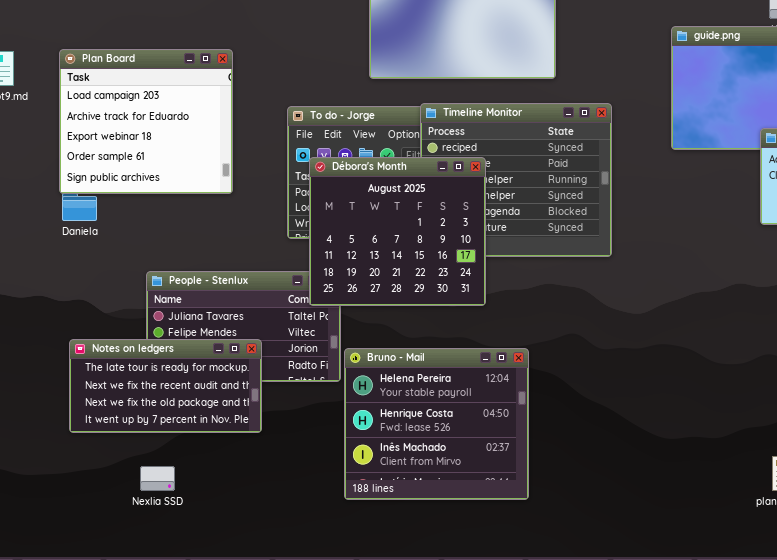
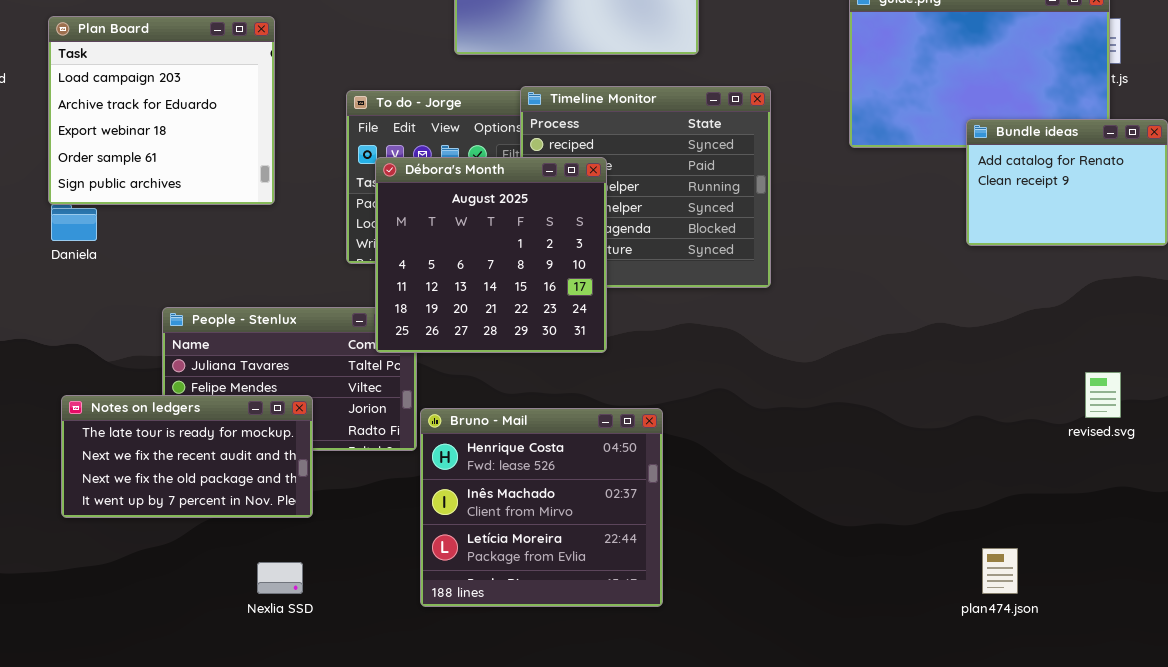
Bruno - Mail: [344,348,529,500] -> [420,408,663,607], scrolled down 1 row
Nexlia SSD: [140,466,175,491] -> [257,562,303,594], moved

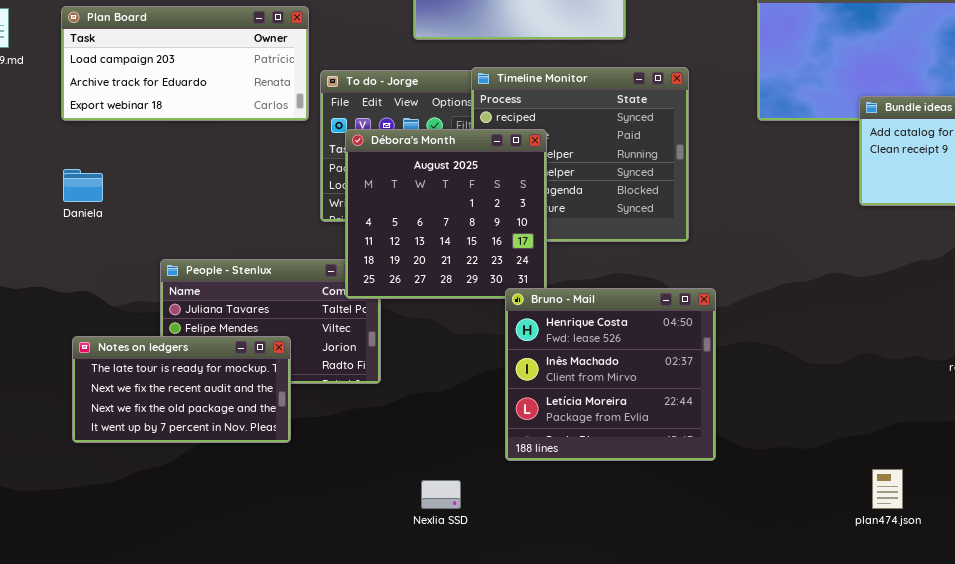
Plan Board: [48,16,275,205] -> [61,6,309,121], resized
Bruno - Mail: [420,408,663,607] -> [505,288,716,461], moved
Nexlia SSD: [257,562,303,594] -> [421,480,461,509], moved

